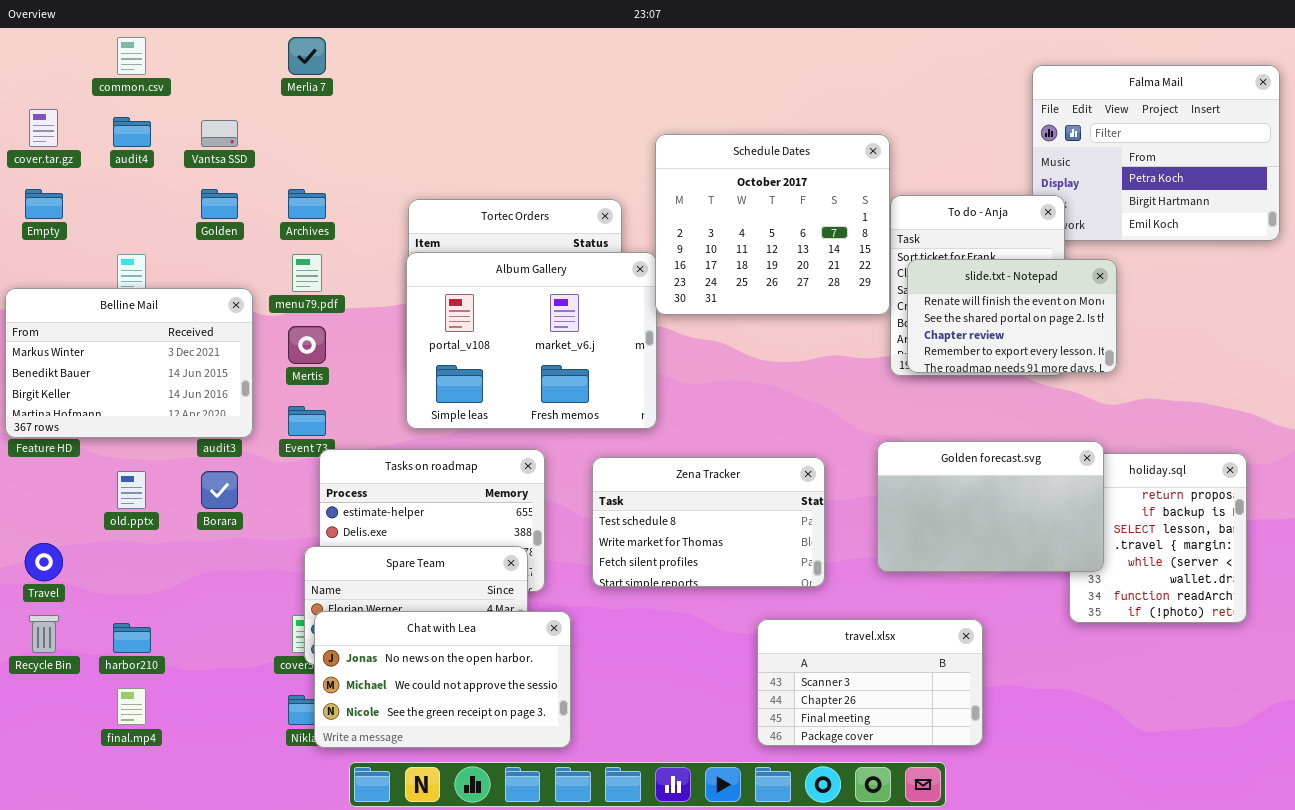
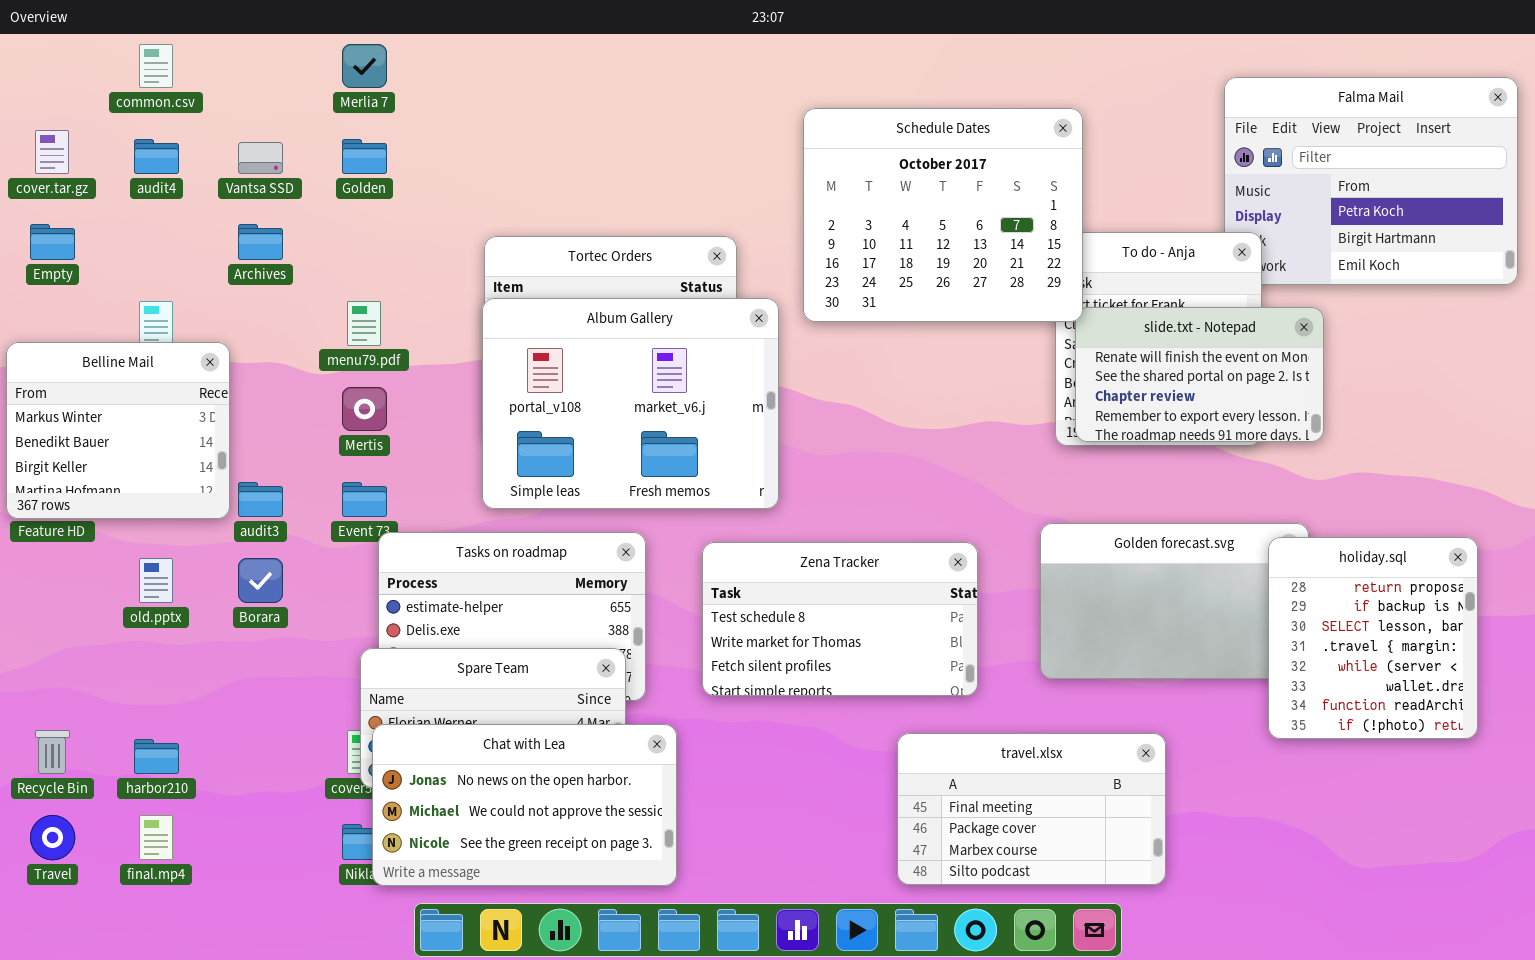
Schedule Dates: [655,134,890,315] -> [803,108,1083,322], moved
Golden: [201,189,238,219] -> [342,139,387,174], moved
Archives: [288,189,326,219] -> [238,224,283,260], moved
Belline Mail: [5,288,253,438] -> [6,342,230,519], resized
holiday.sql: [1069,453,1247,623] -> [1268,537,1478,739], raised
Travel: [25,543,63,581] -> [30,815,75,860], moved
travel.xlsx: [757,619,983,746] -> [897,733,1166,885], scrolled down 2 rows

